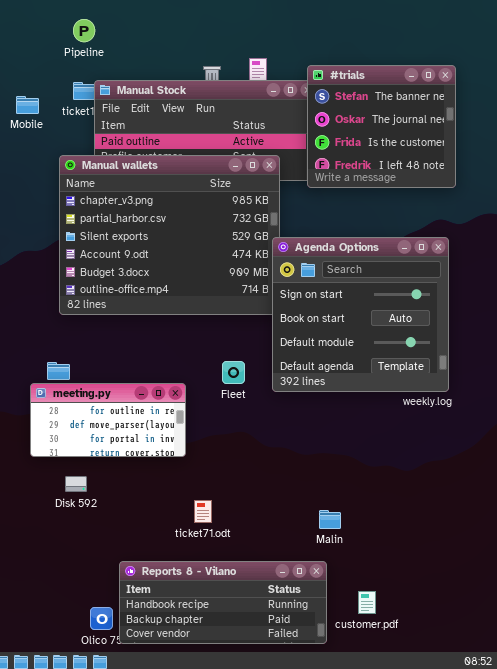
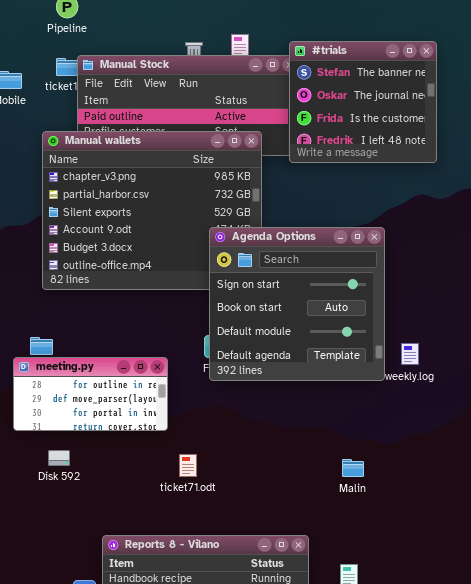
Agenda Options: [272,237,449,392] -> [209,227,385,381], moved
ticket71.odt: [194,500,212,523] -> [179,454,197,477], moved
Malin: [319,510,341,529] -> [342,459,364,477], moved

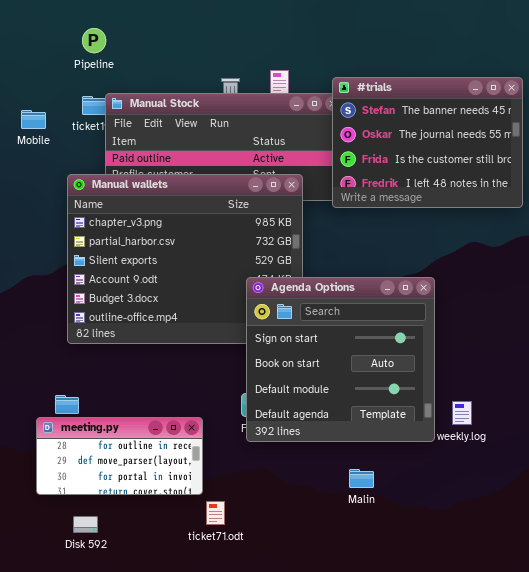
#trials: [289,41,437,163] -> [332,77,523,208], resized
ticket71.odt: [179,454,197,477] -> [206,501,225,525], moved
Malin: [342,459,364,477] -> [349,469,374,488], moved

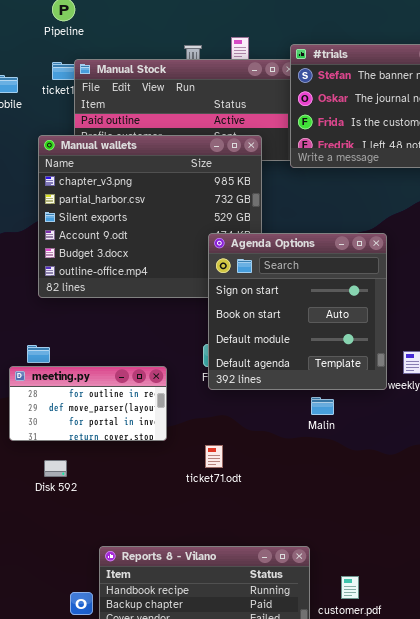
Malin: [349,469,374,488] -> [311,397,334,415], moved
ticket71.odt: [206,501,225,525] -> [205,445,223,468], moved

